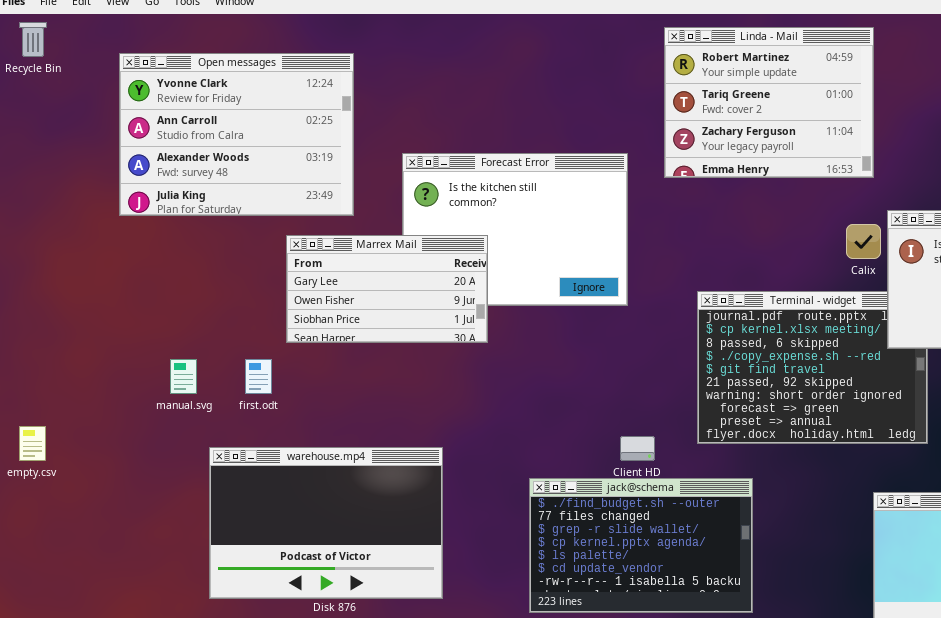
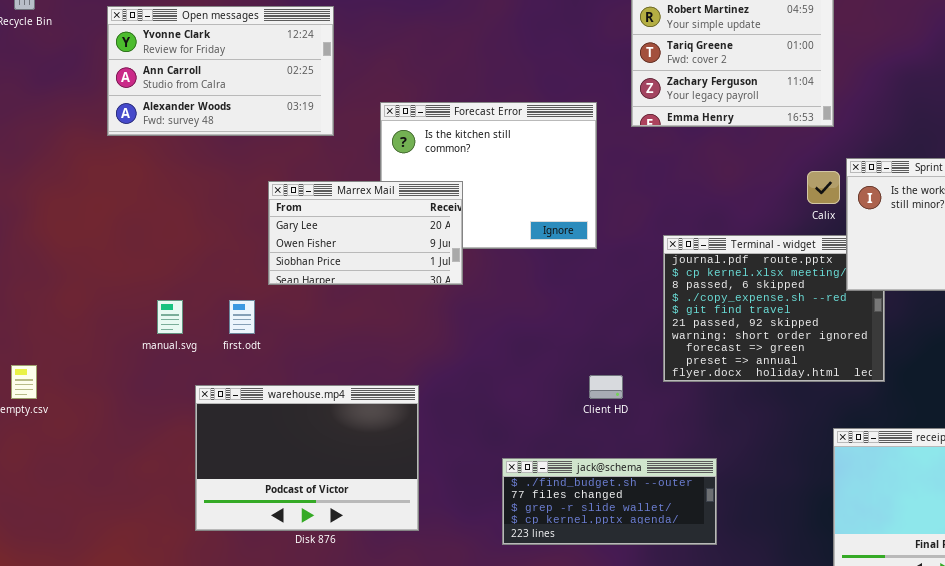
Open messages: [119,53,354,216] -> [107,6,334,136], resized
jack@schema: [529,478,753,613] -> [502,458,717,545], resized

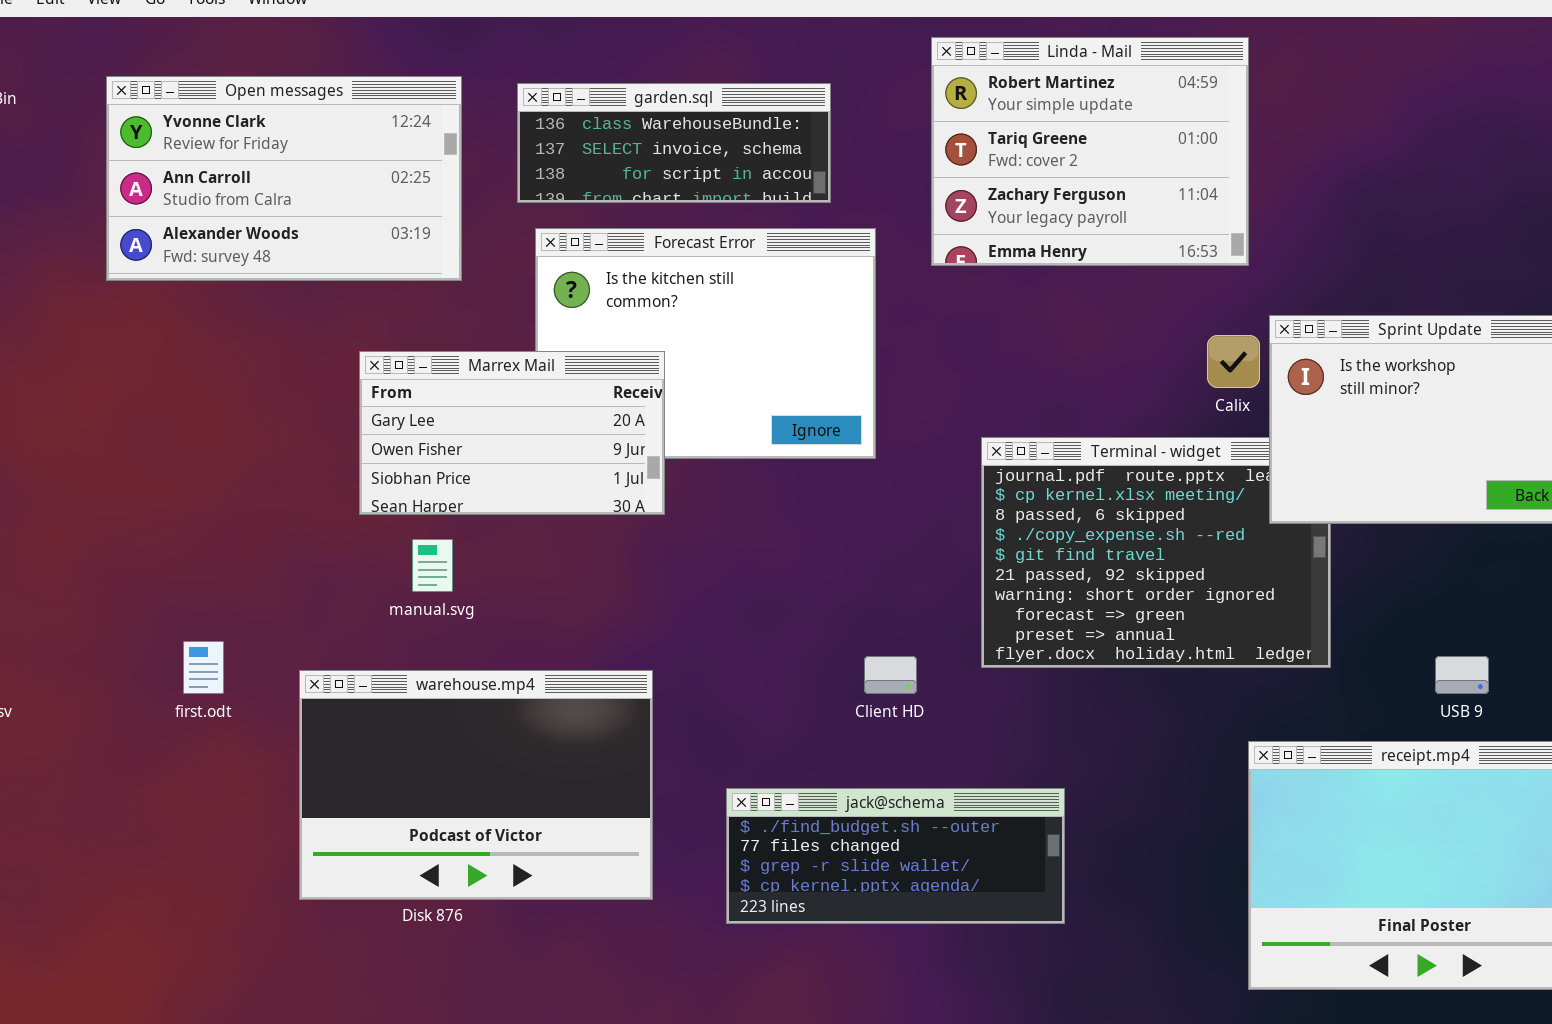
garden.sql: none -> [517,83,831,203], opened
manual.svg: [157,300,183,334] -> [412,539,453,592], moved
first.odt: [229,300,255,334] -> [183,641,224,694], moved
warehouse.mp4: [195,385,419,531] -> [299,670,653,900], moved

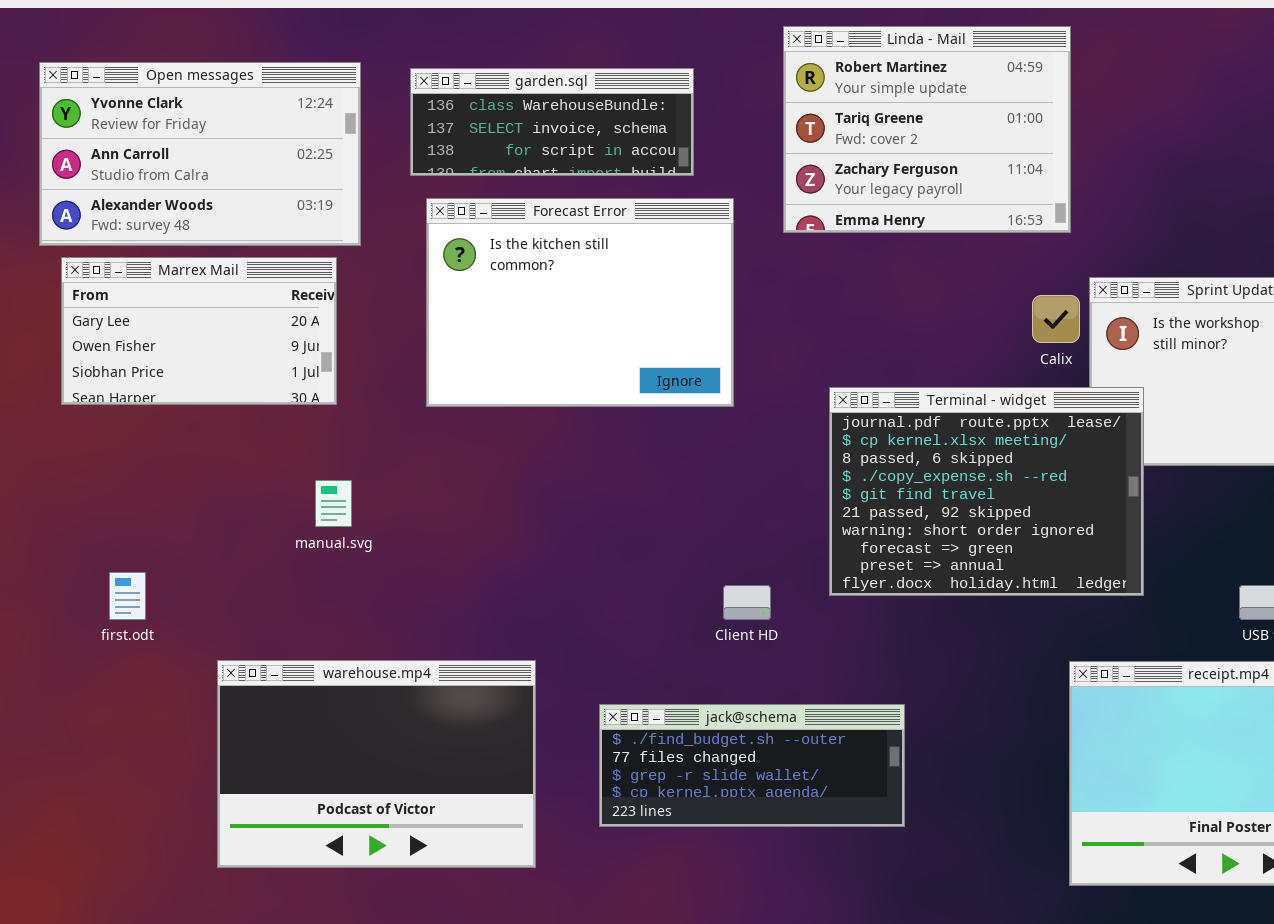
Marrex Mail: [359,351,665,515] -> [61,257,337,405], moved
Terminal - widget: [981,437,1331,668] -> [829,387,1144,596], raised
warehouse.mp4: [299,670,653,900] -> [217,660,536,868], moved

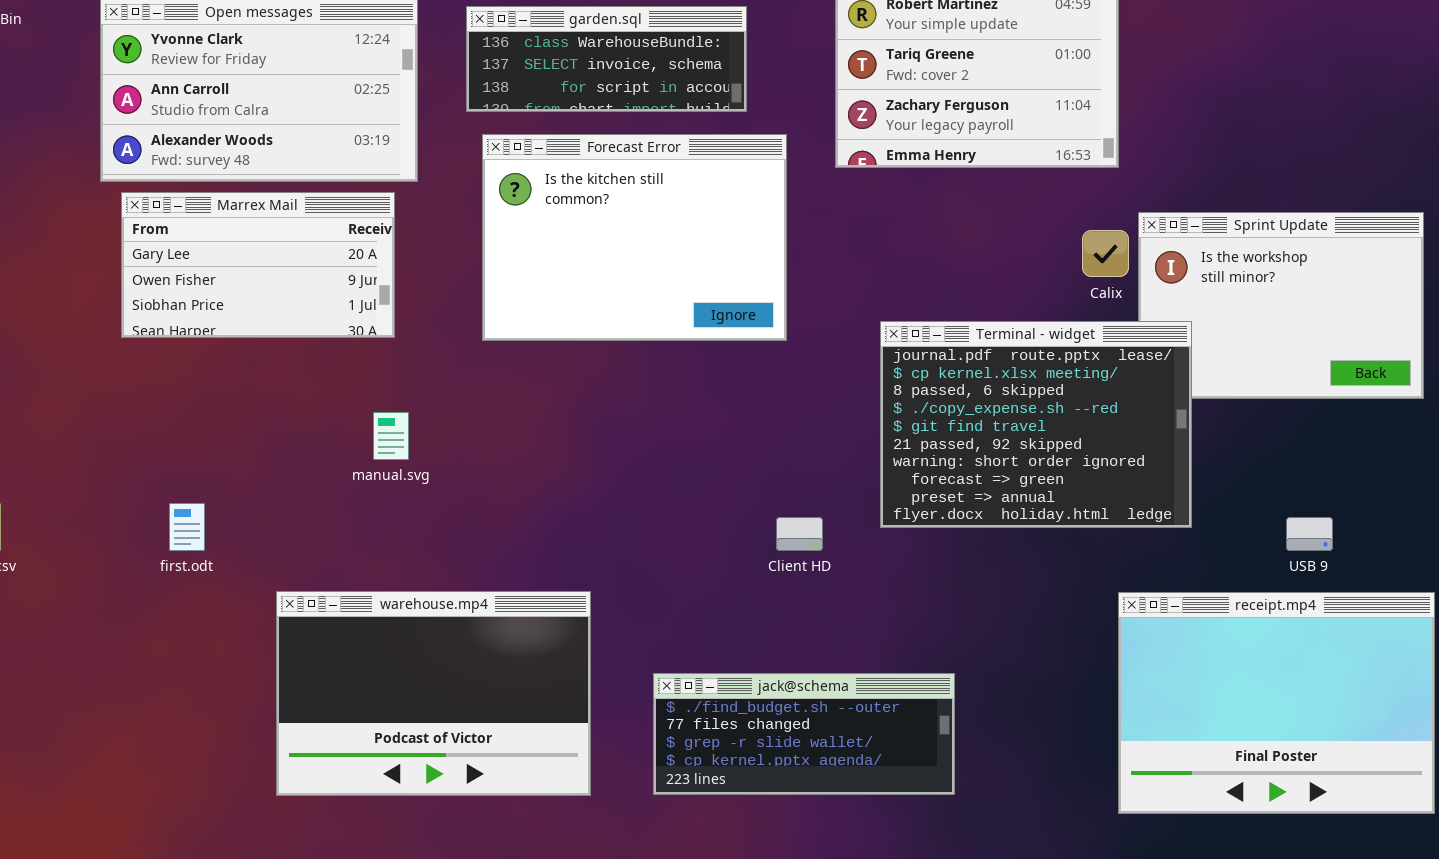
jack@schema: [599,704,905,827] -> [653,673,955,795], moved

